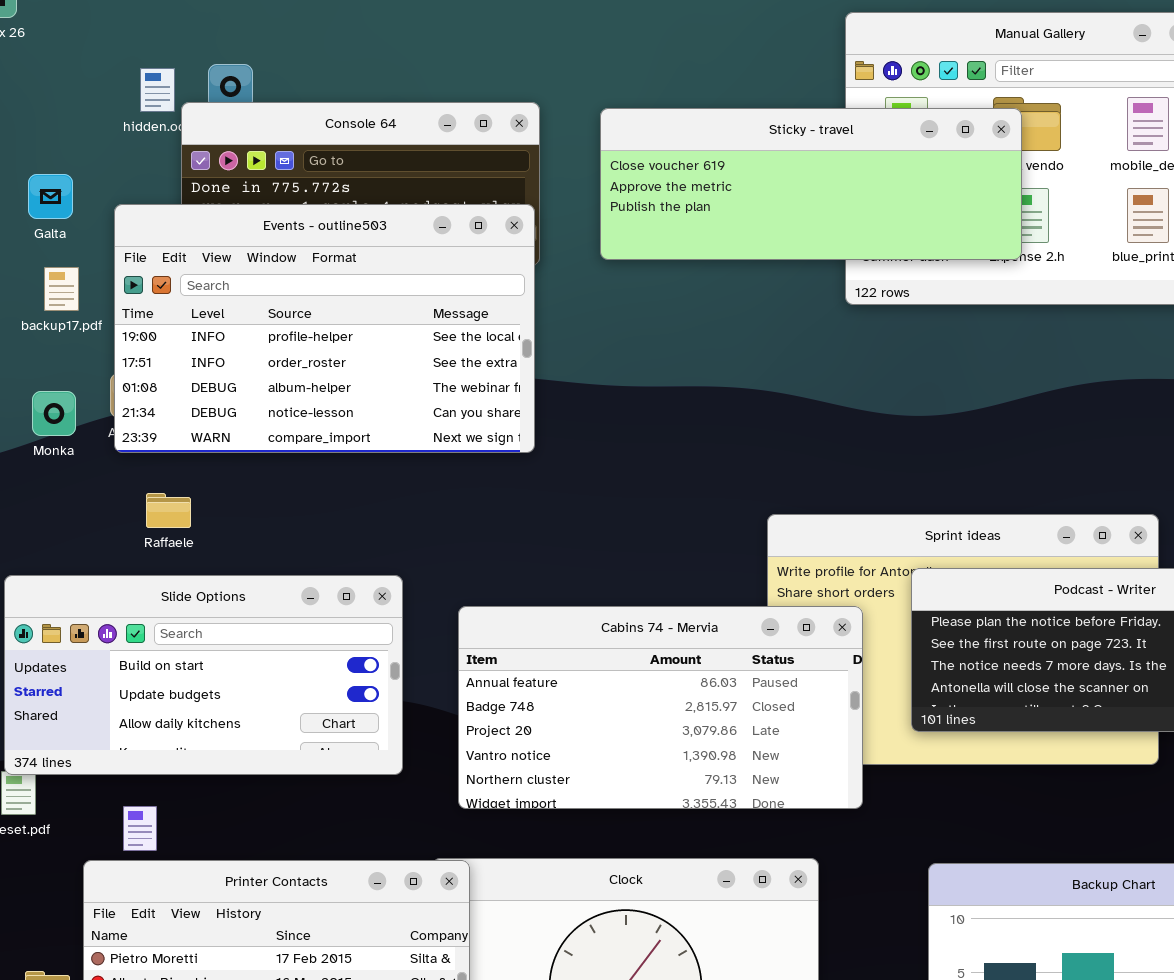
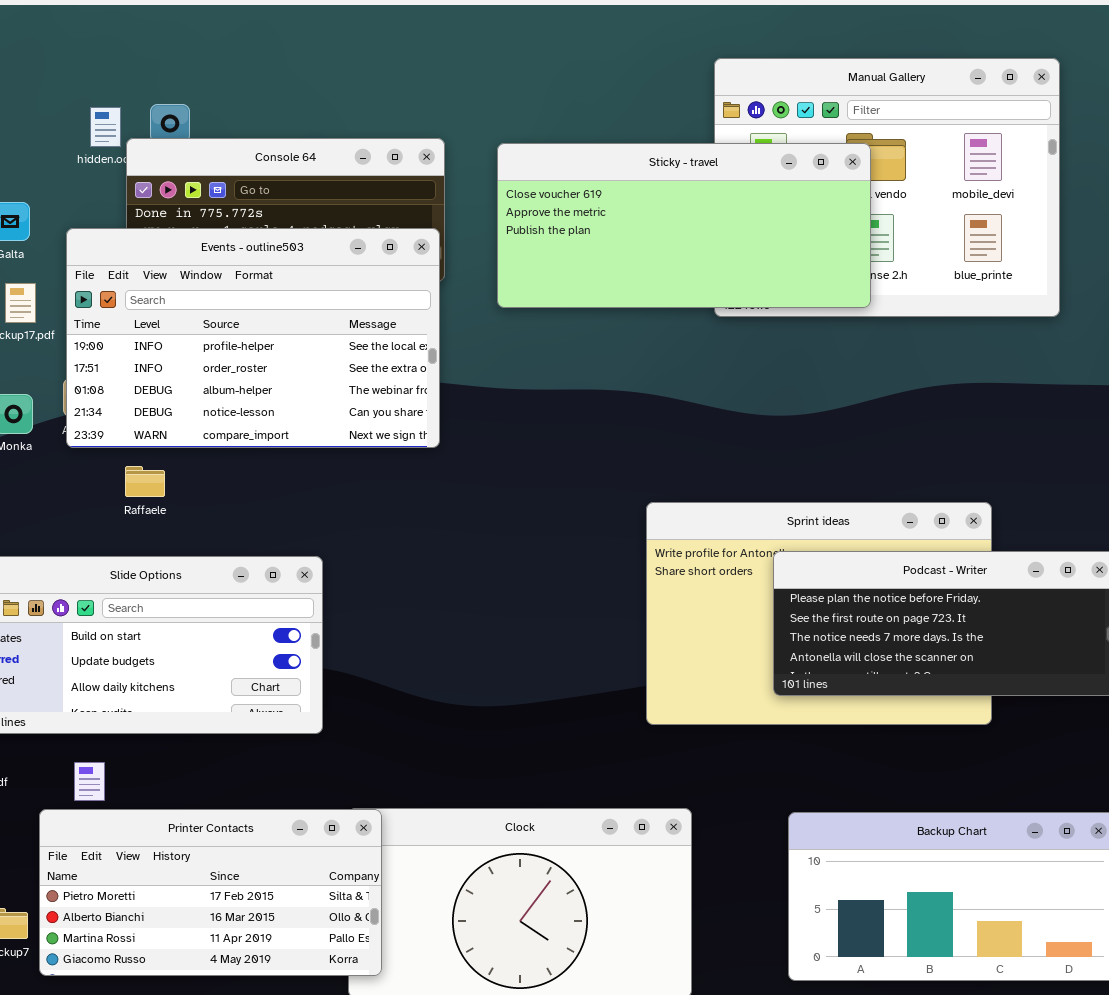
Sticky - travel: [600,108,1022,260] -> [497,143,871,308], resized
Raffaele: [146,493,191,528] -> [125,466,165,497], moved
Cabins 74 - Mervia: [458,606,863,809] -> none, closed

